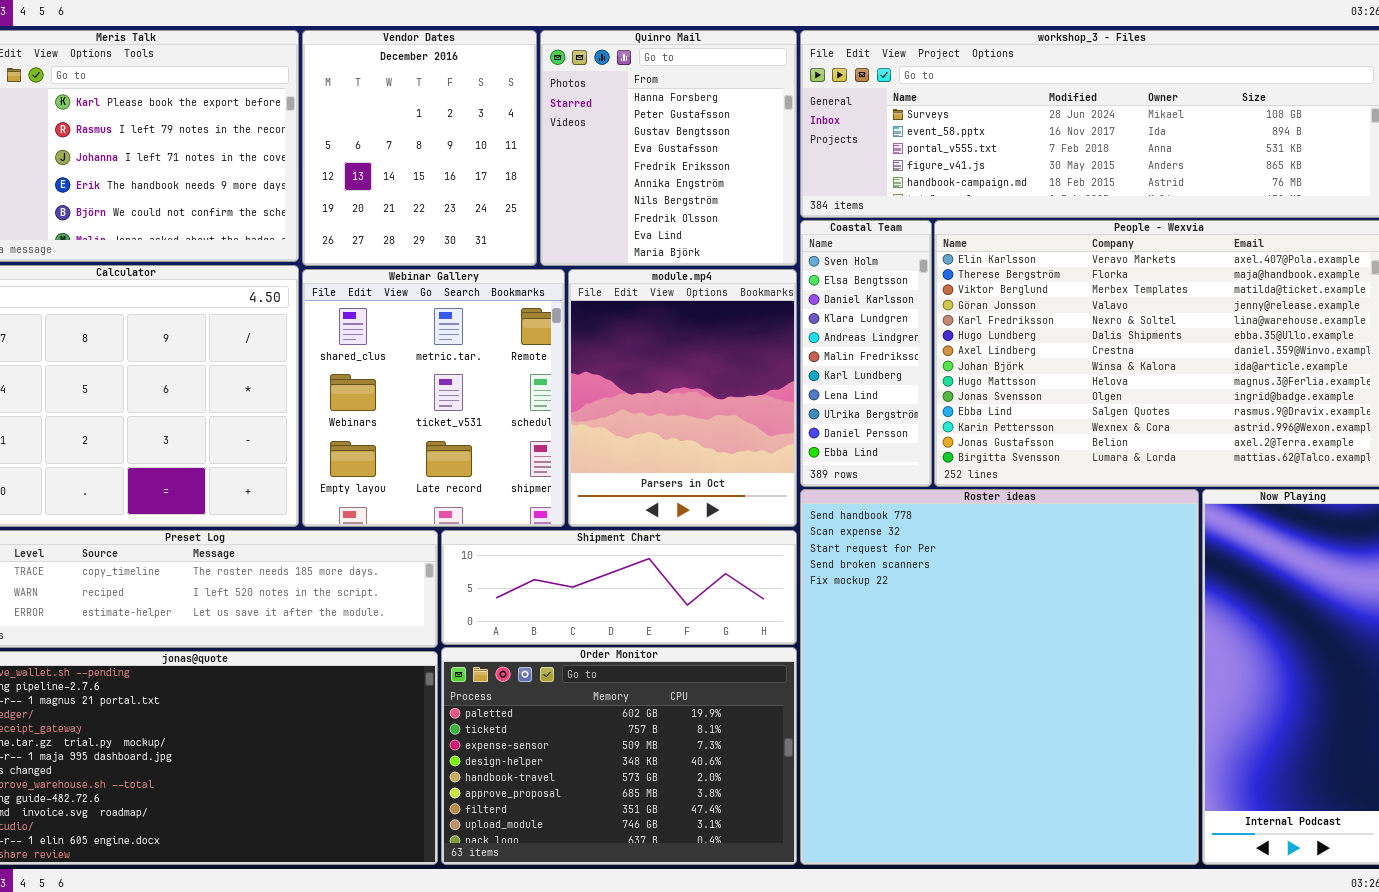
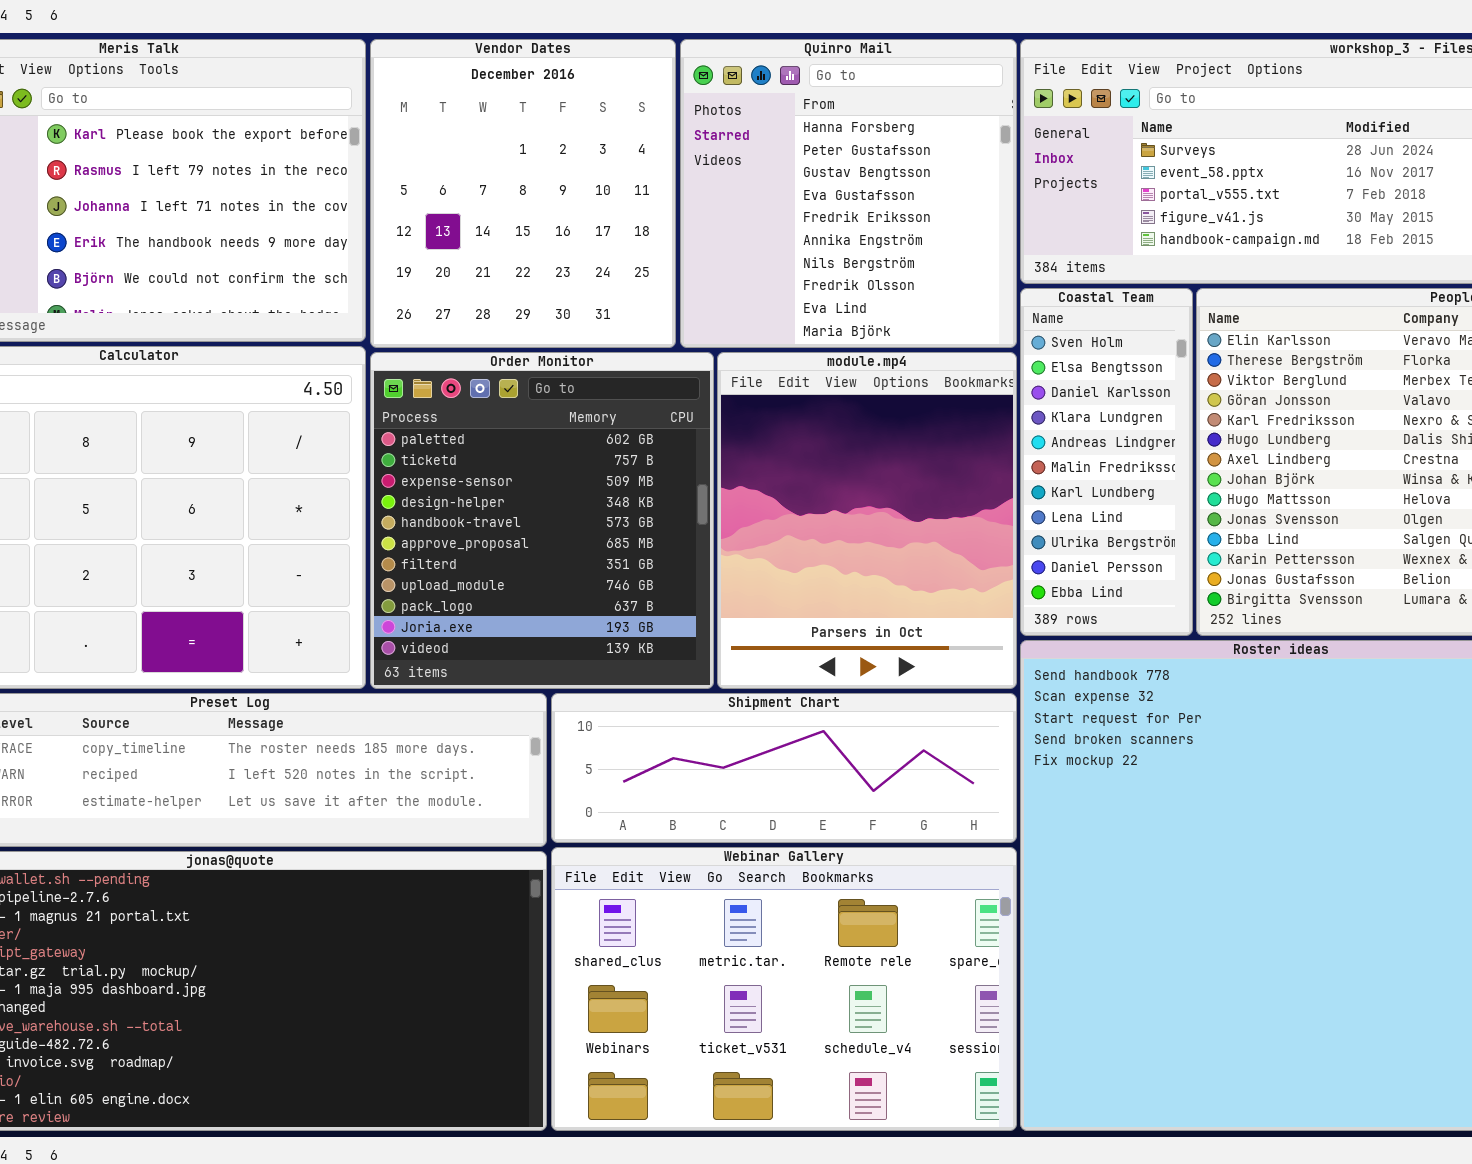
Webinar Gallery: [302,269,565,527] -> [551,847,1017,1131], moved, resized
Order Monitor: [441,647,797,865] -> [370,352,714,689], moved, resized

